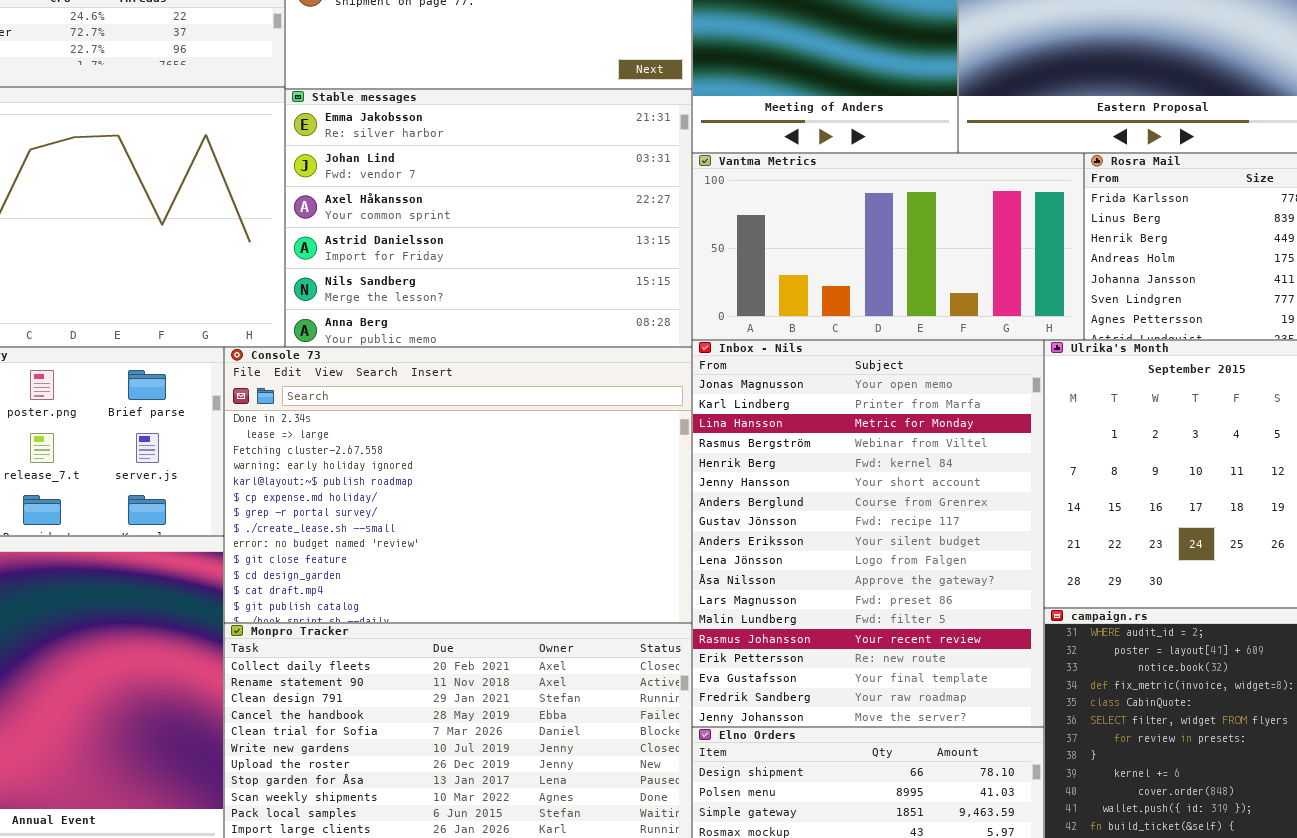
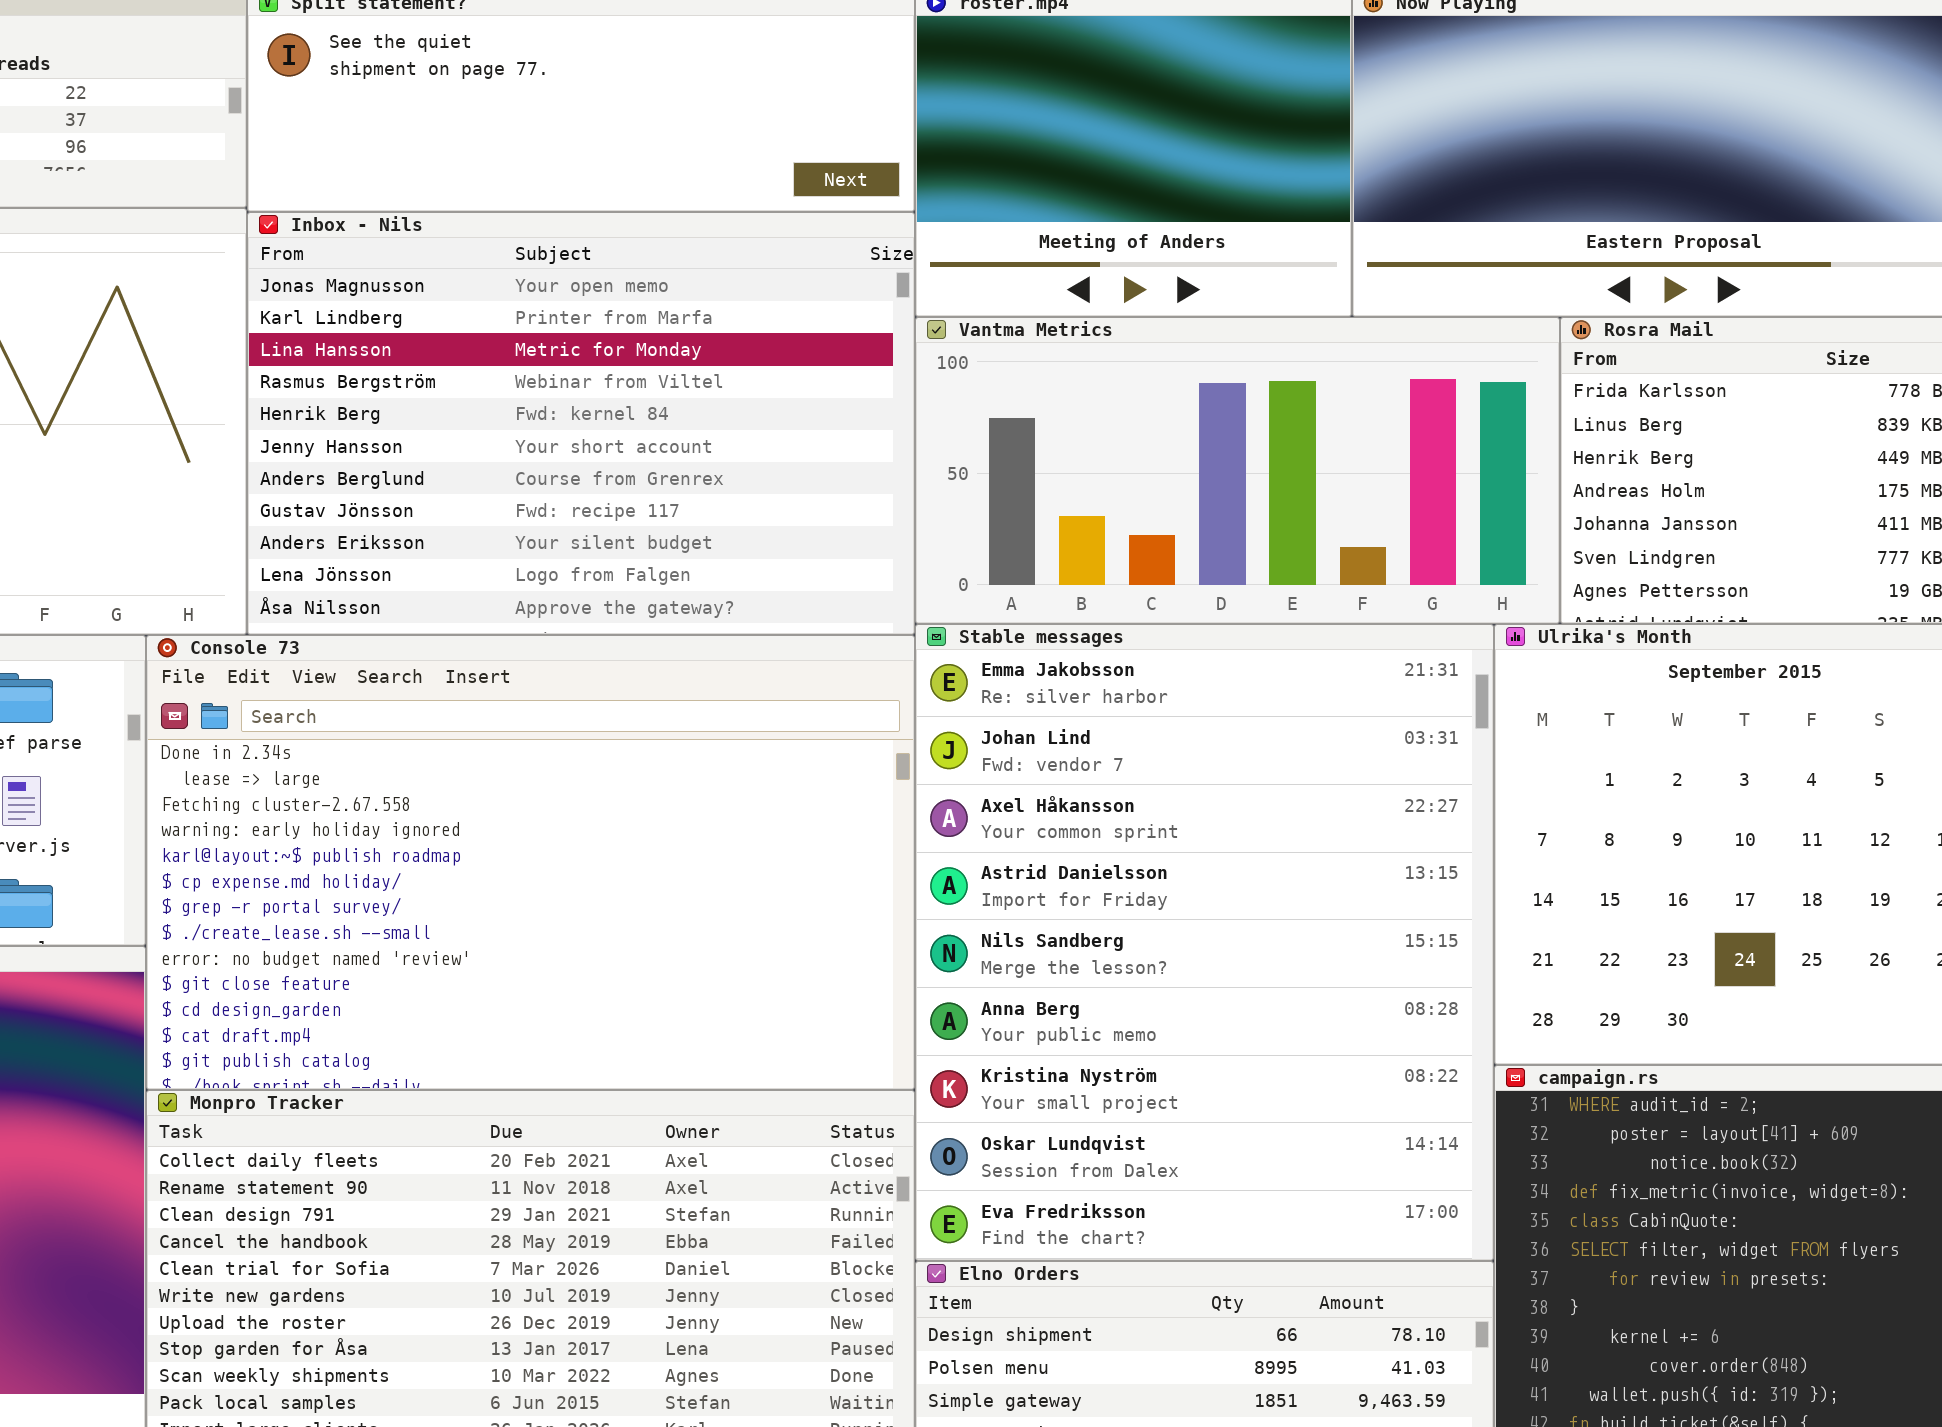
Stable messages: [285,89,692,347] -> [915,624,1494,1261], moved, resized
Inbox - Nils: [692,340,1044,727] -> [247,212,915,635], moved, resized

